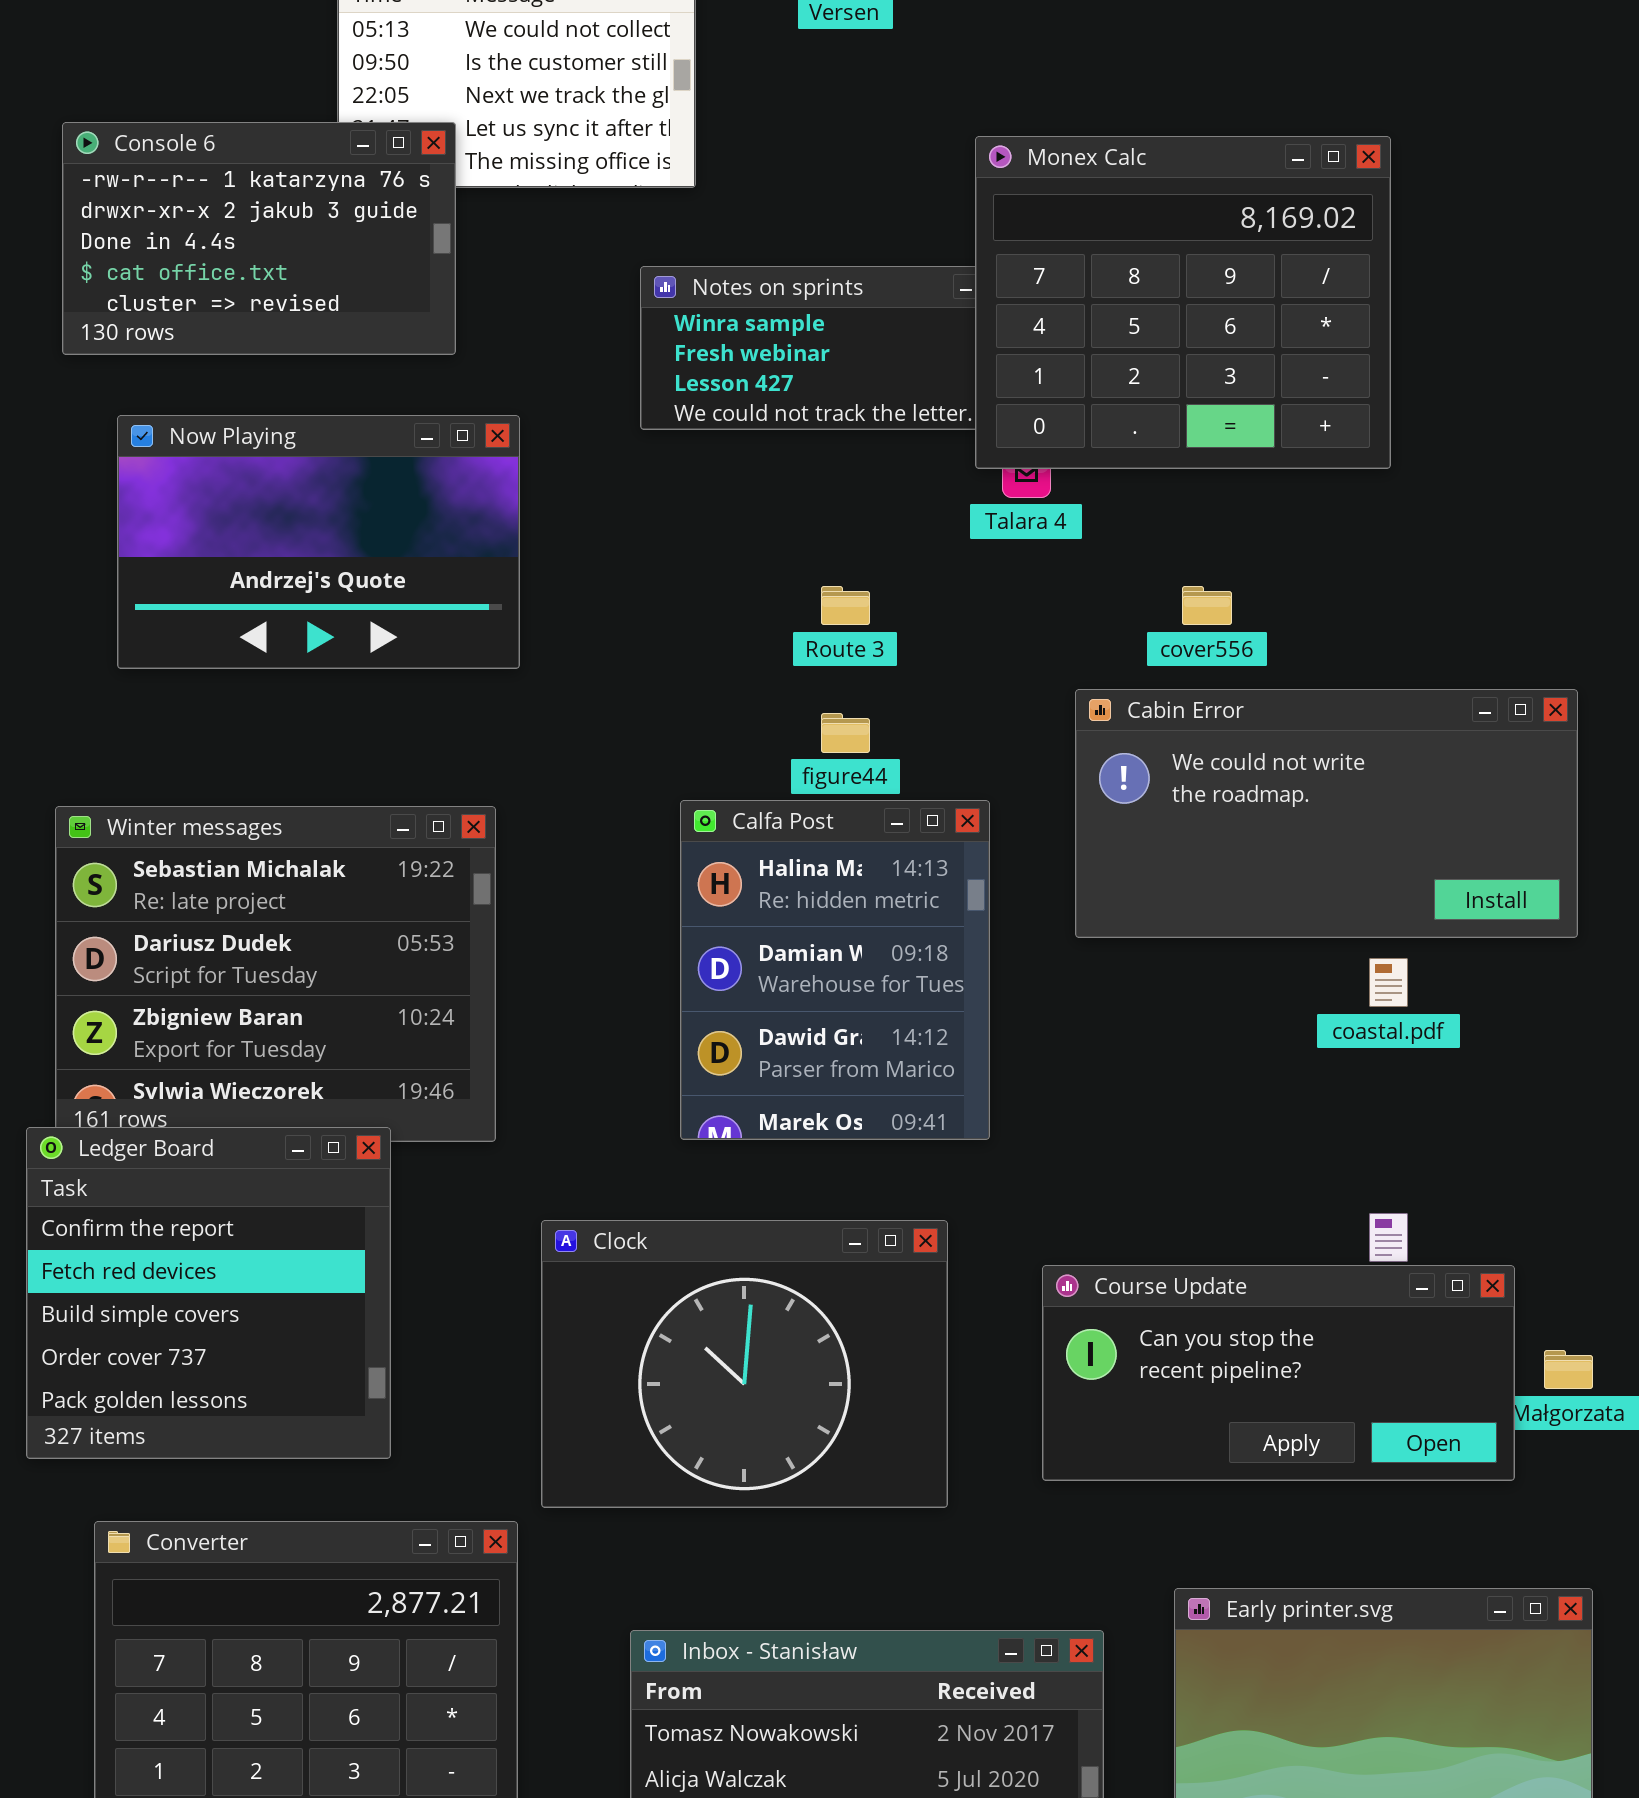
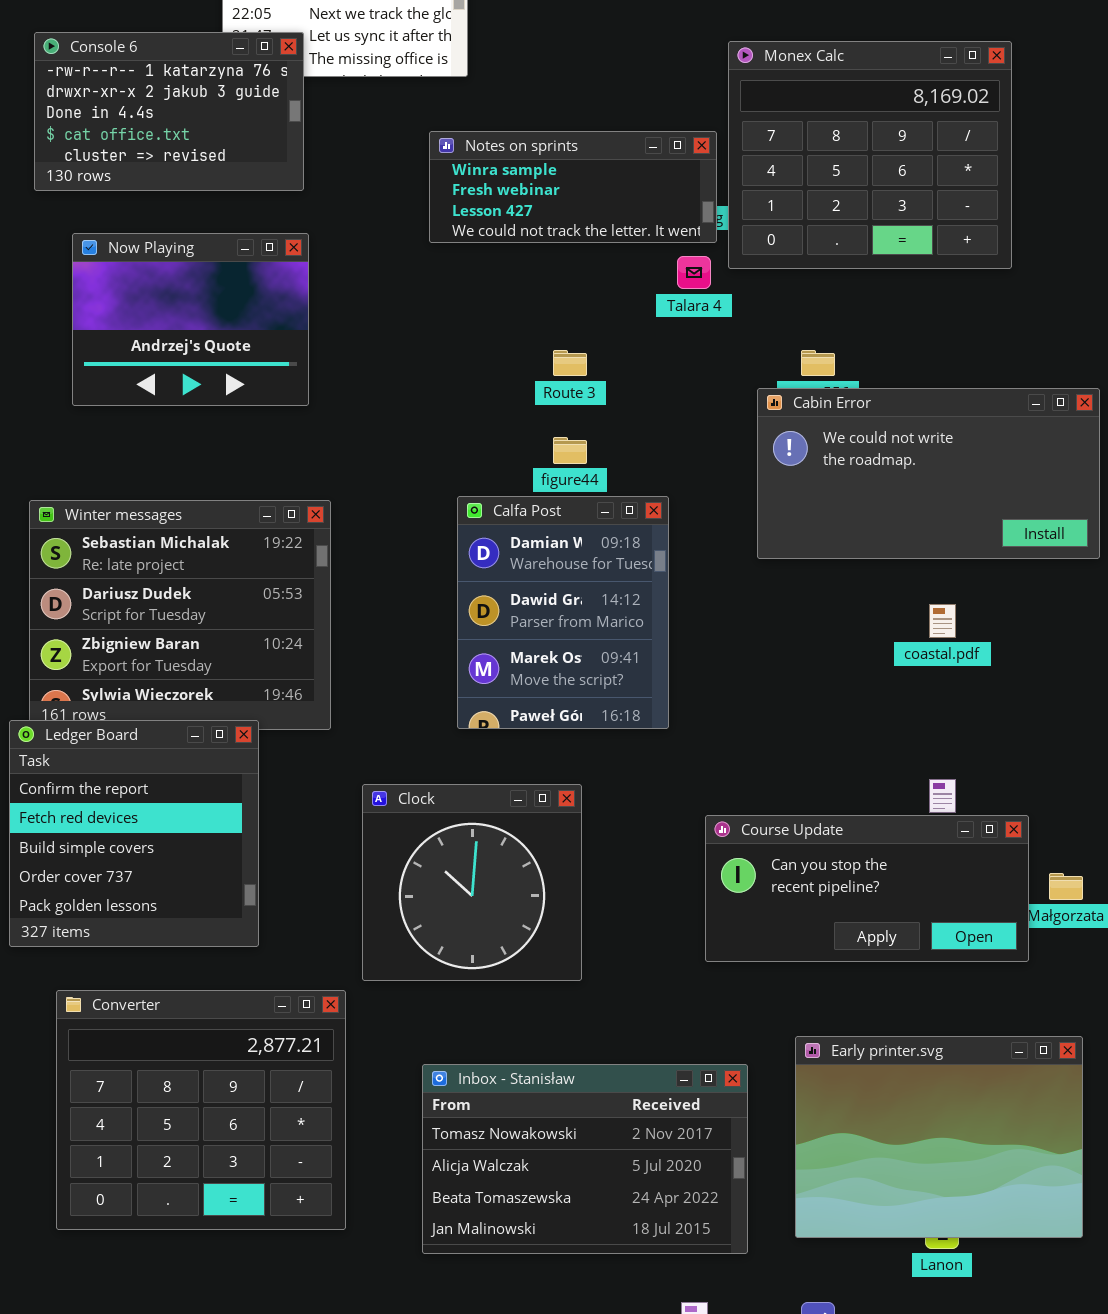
Monex Calc: [975,136,1391,469] -> [728,41,1012,269], moved
Now Playing: [117,415,520,669] -> [72,233,309,406], resized
Cabin Error: [1075,689,1578,938] -> [757,388,1100,559], moved
Calfa Post: [680,800,990,1140] -> [457,496,669,729], scrolled down 1 row
Clock: [541,1220,948,1508] -> [362,784,582,981], resized

